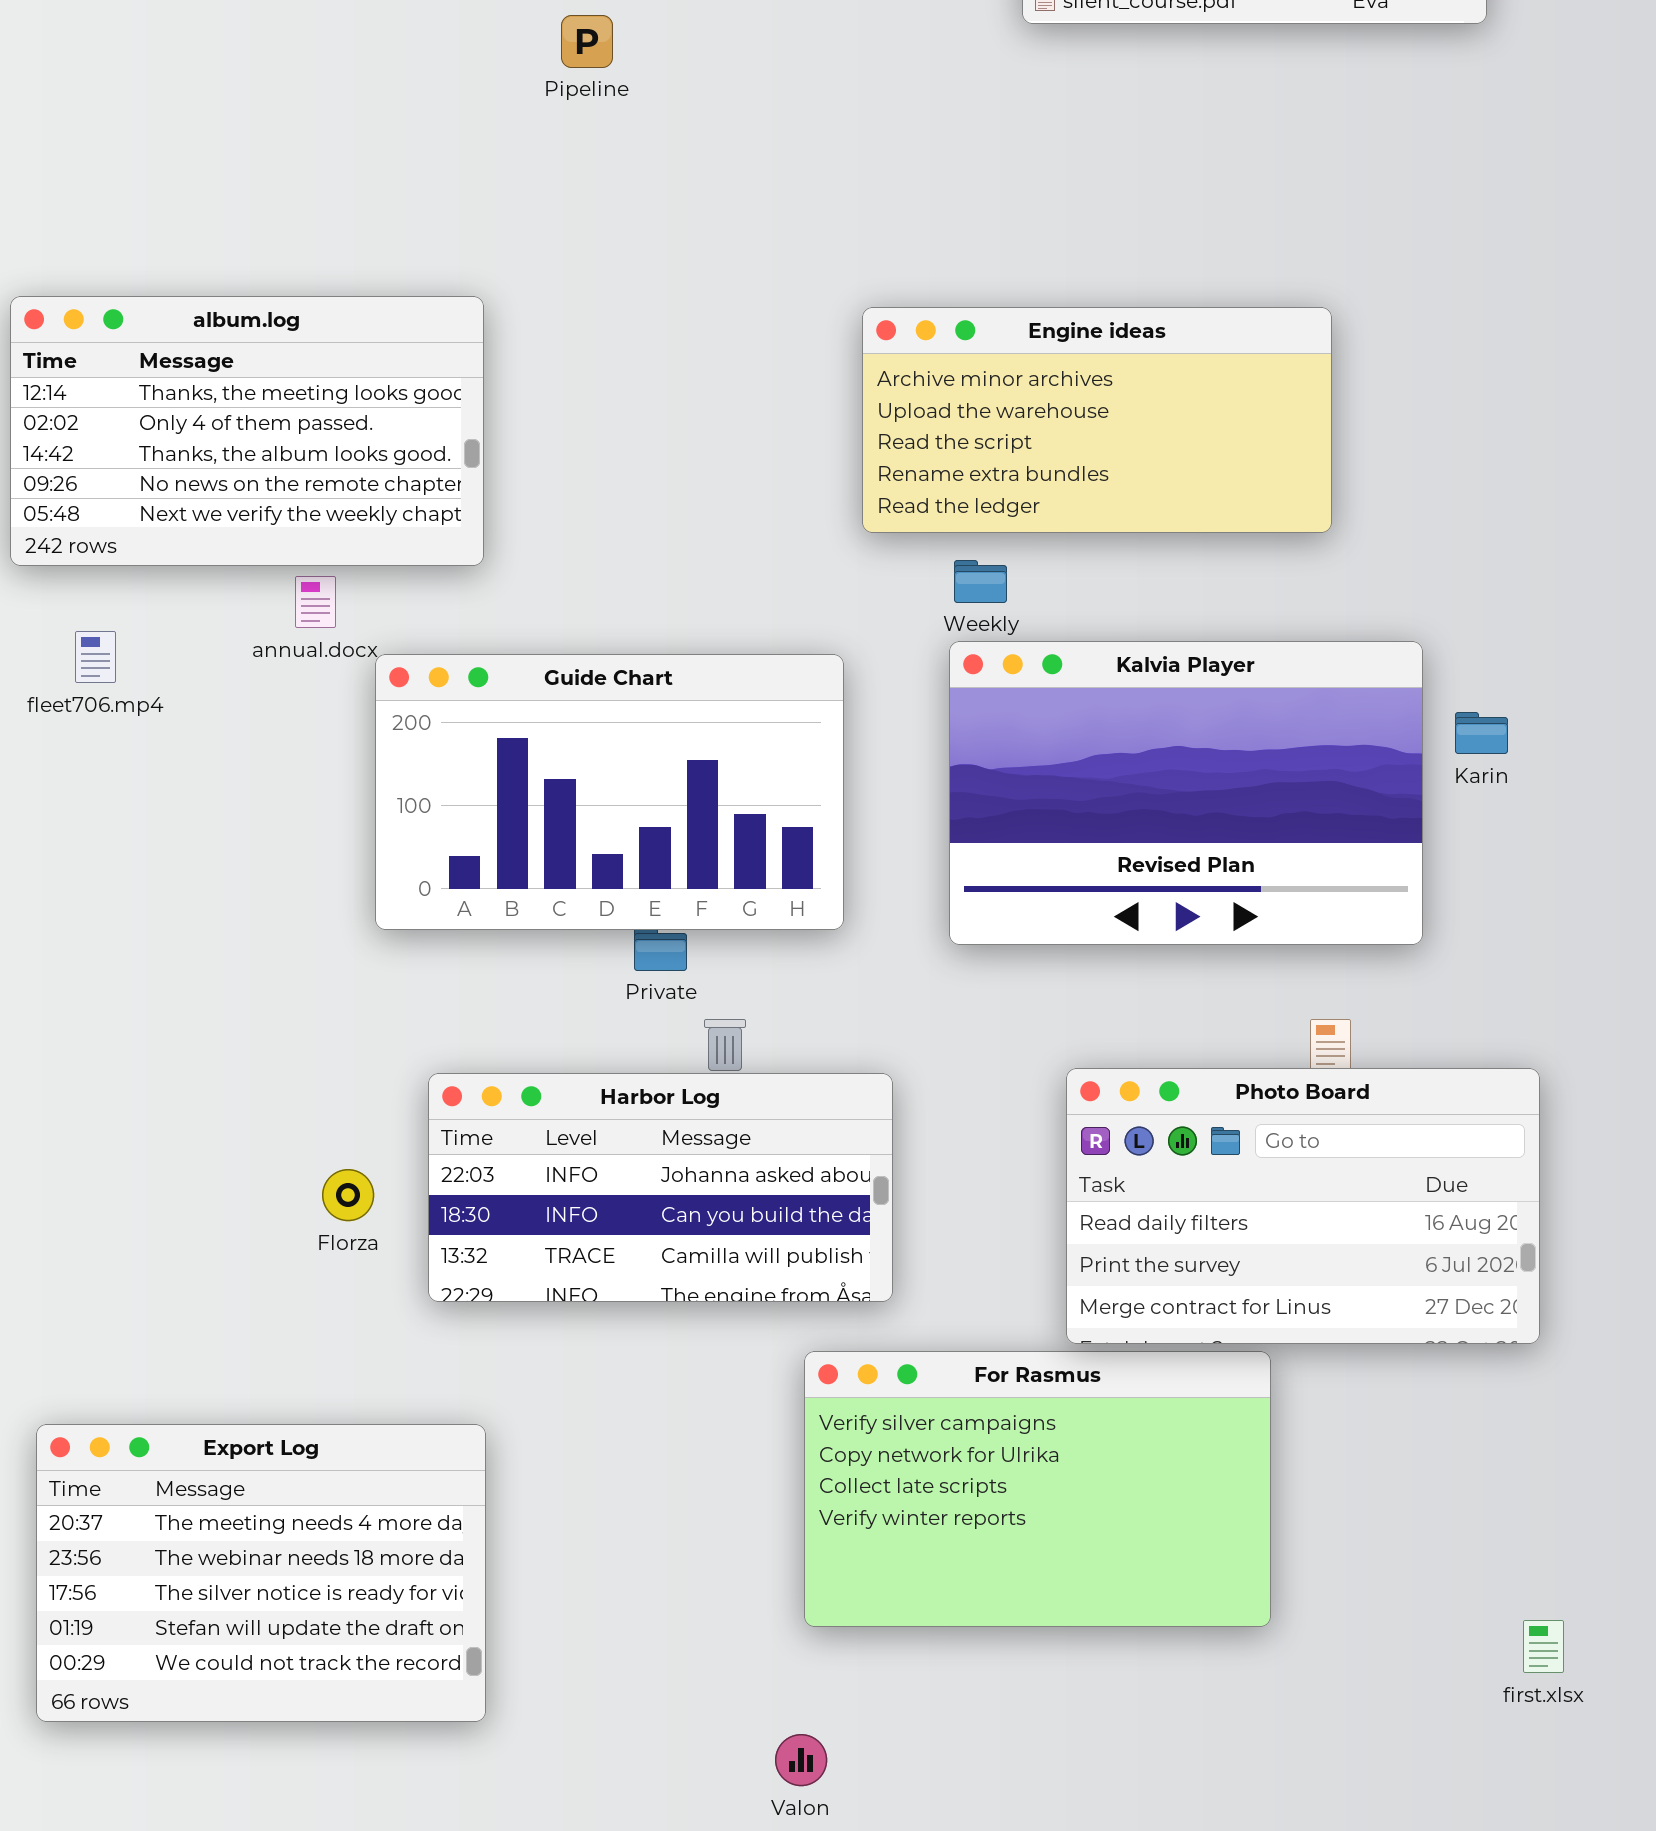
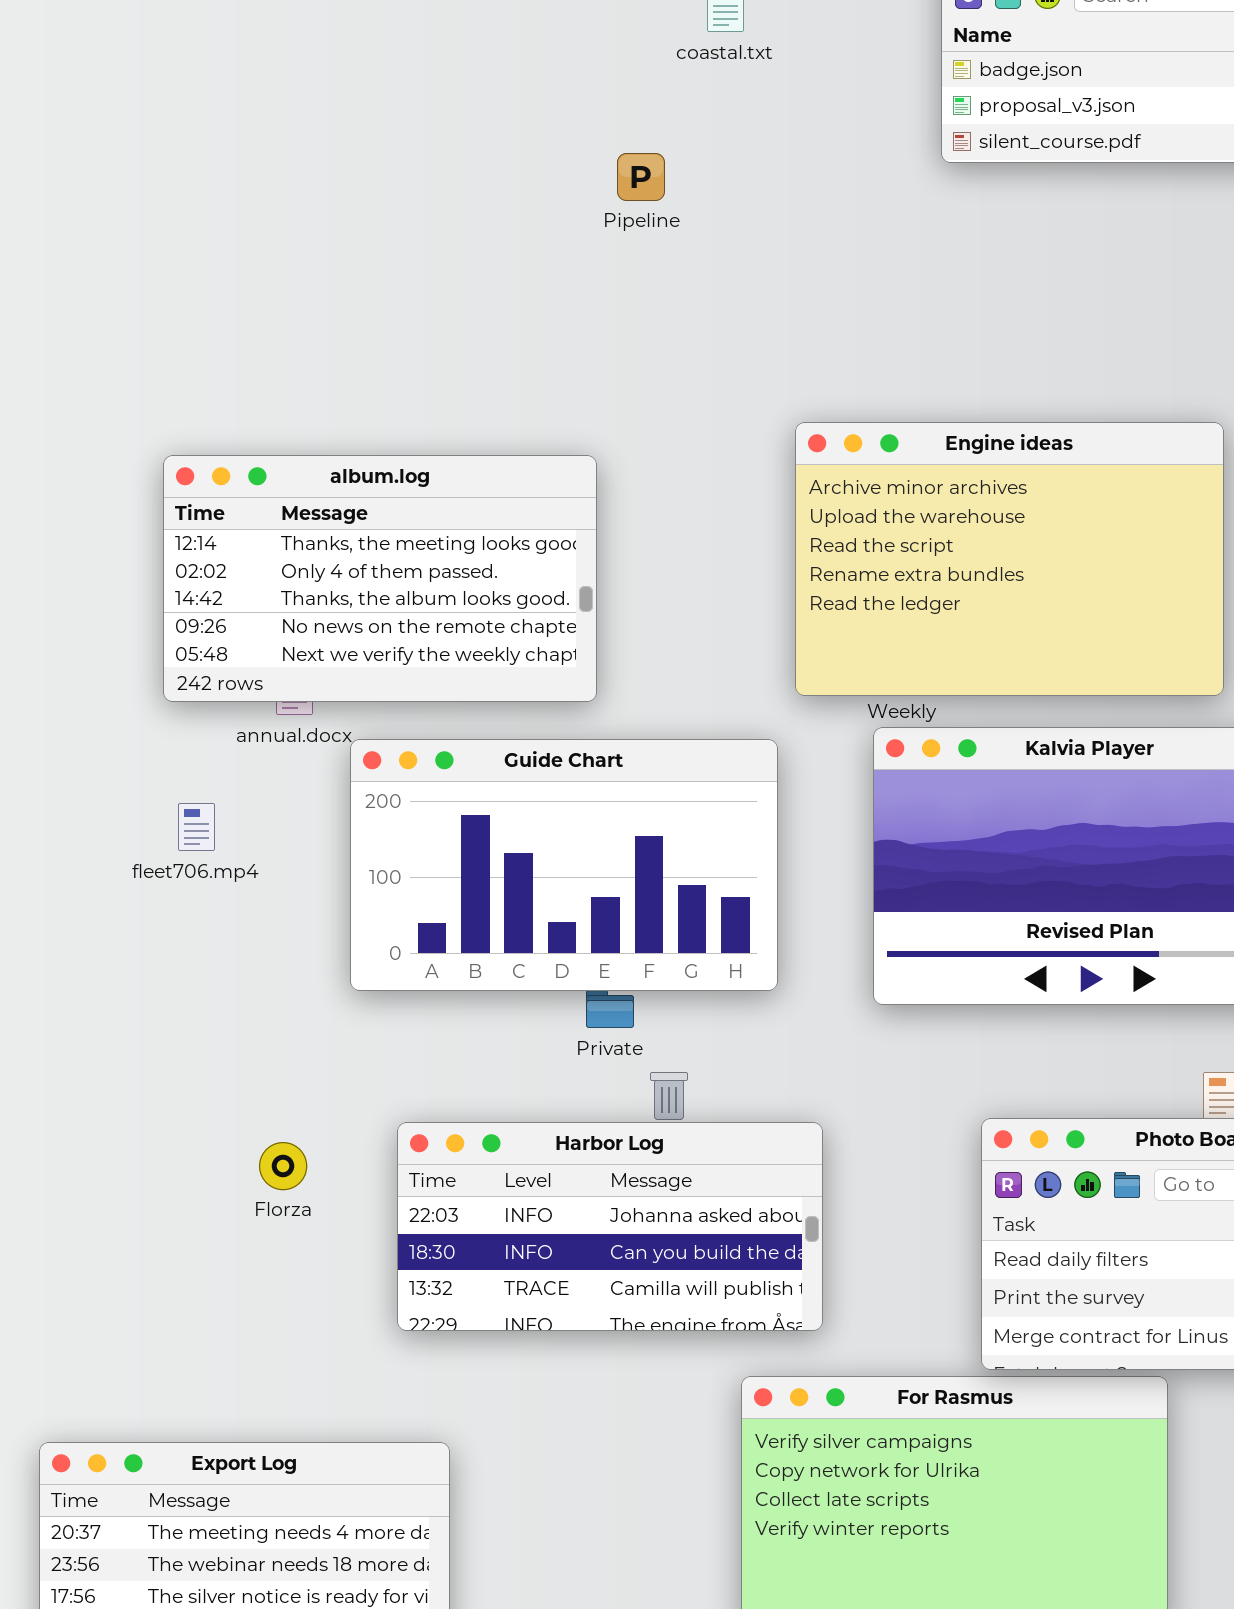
Pipeline: [561,15,613,68] -> [617,153,665,201], moved
album.log: [10,296,484,566] -> [163,455,597,702], moved
Engine ideas: [862,307,1332,533] -> [795,422,1224,696], resized
fleet706.mp4: [75,631,116,683] -> [178,803,215,851], moved
Florza: [322,1169,374,1221] -> [259,1142,307,1190], moved

